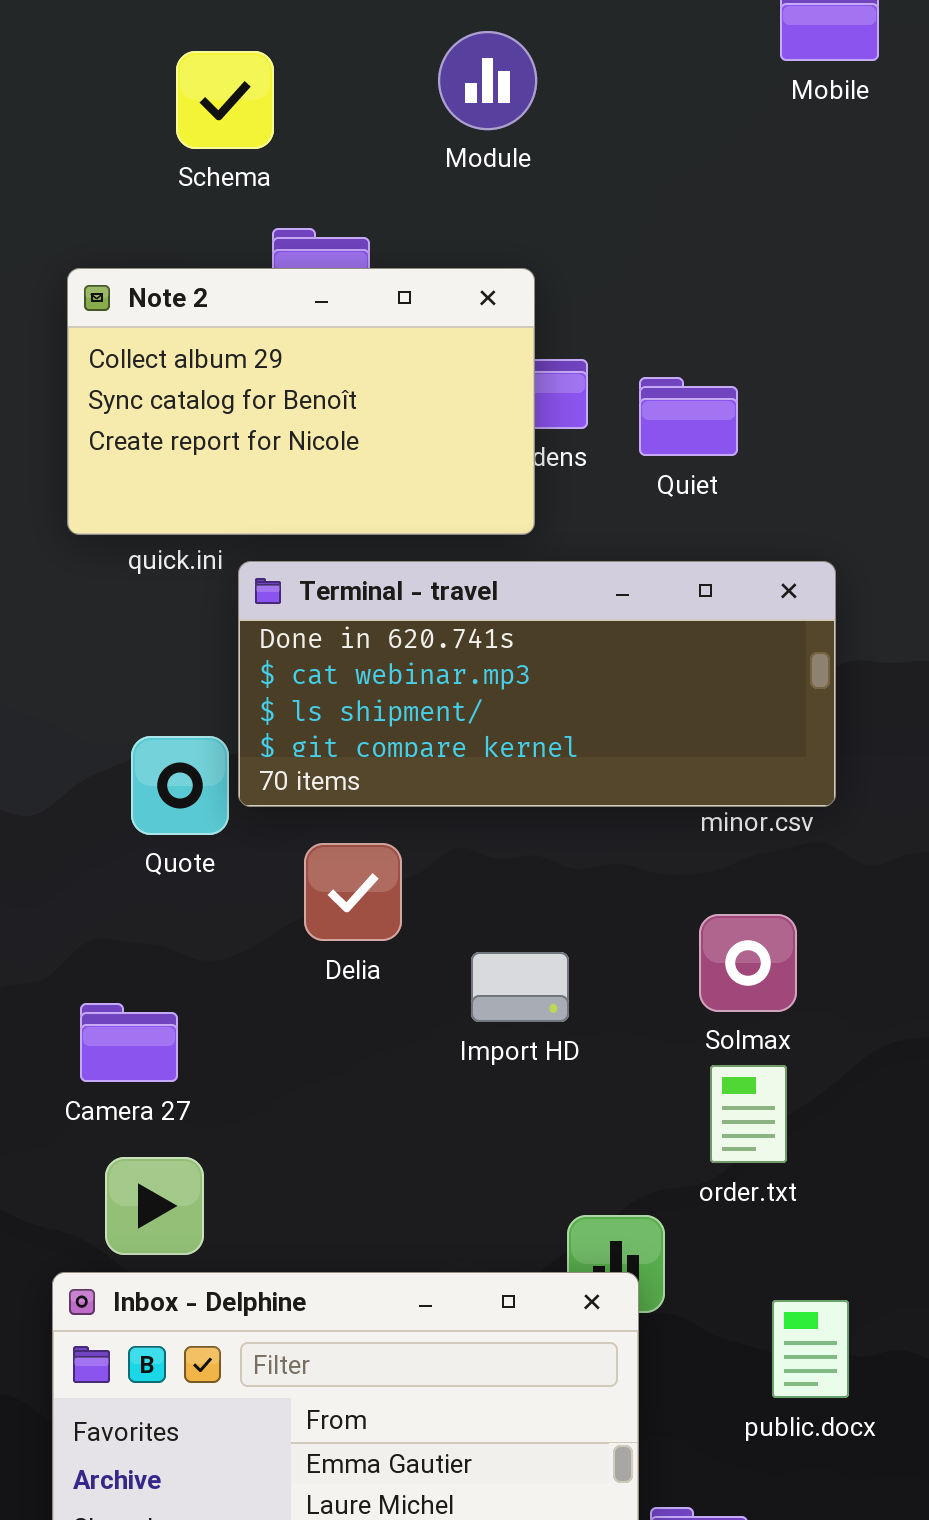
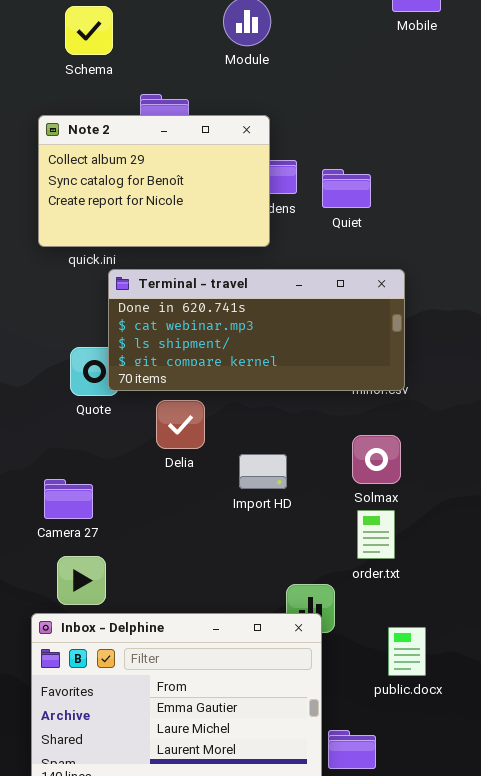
Schema: [176,51,274,149] -> [65,6,113,55], moved
Terminal - travel: [238,561,836,807] -> [108,269,405,391], moved

